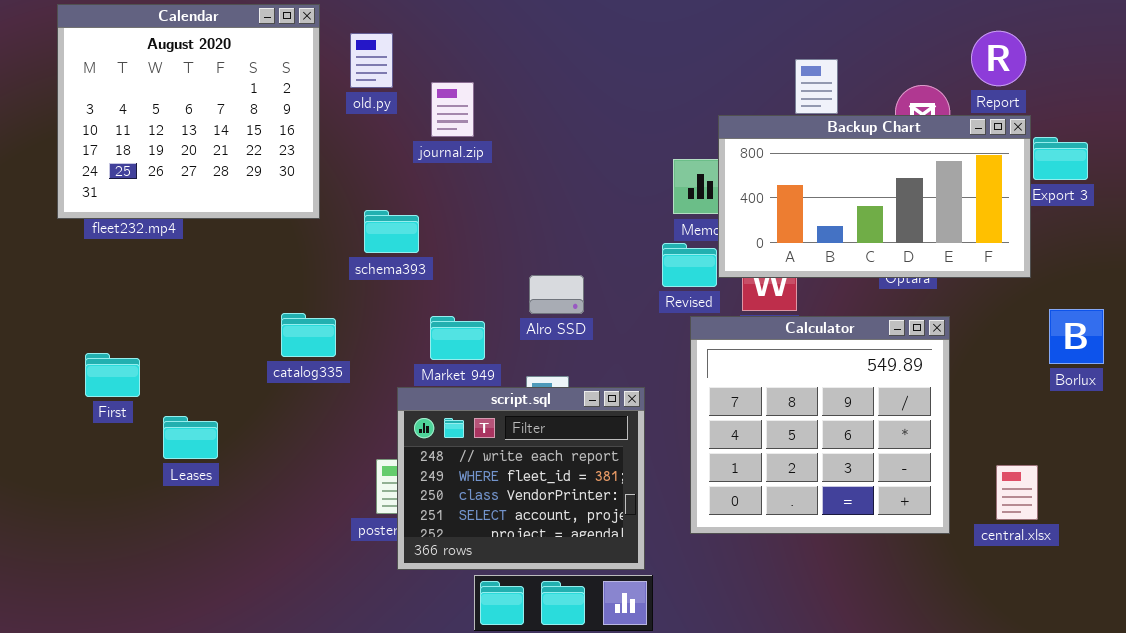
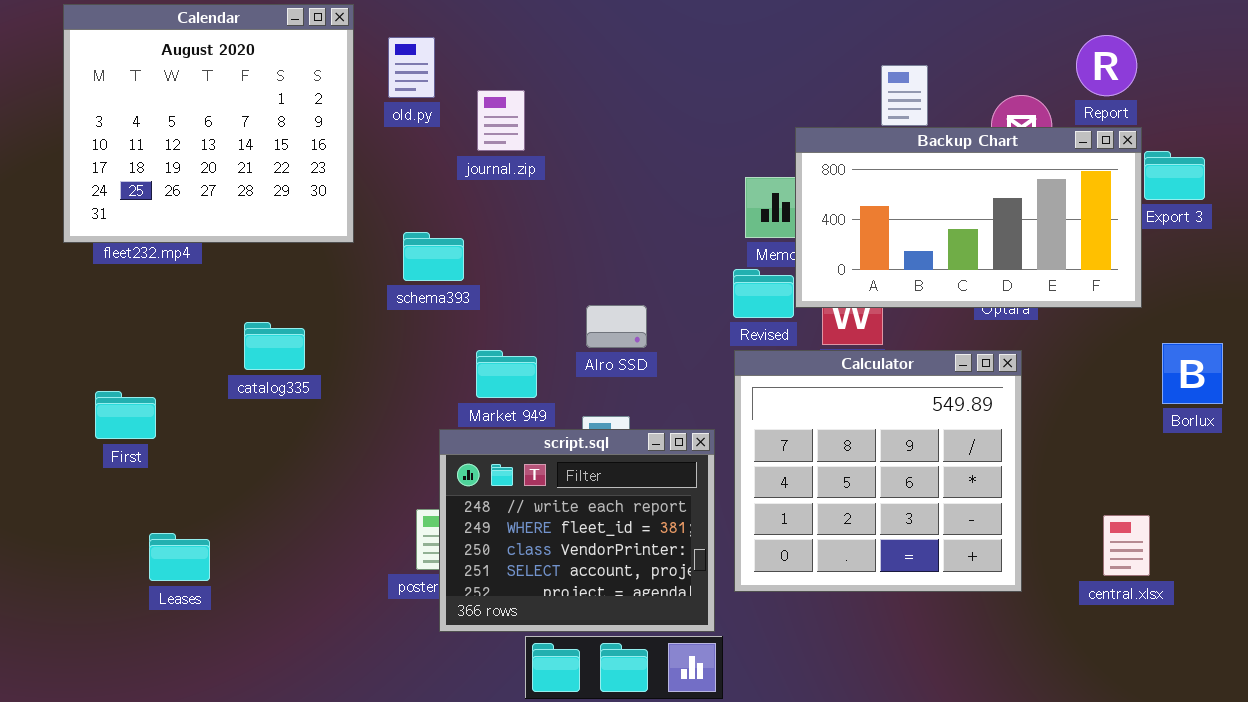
catalog335: [281,313,336,357] -> [244,322,305,370], moved
Calculator: [690,316,950,534] -> [734,350,1022,592], moved
Leases: [163,416,218,459] -> [149,533,210,581], moved

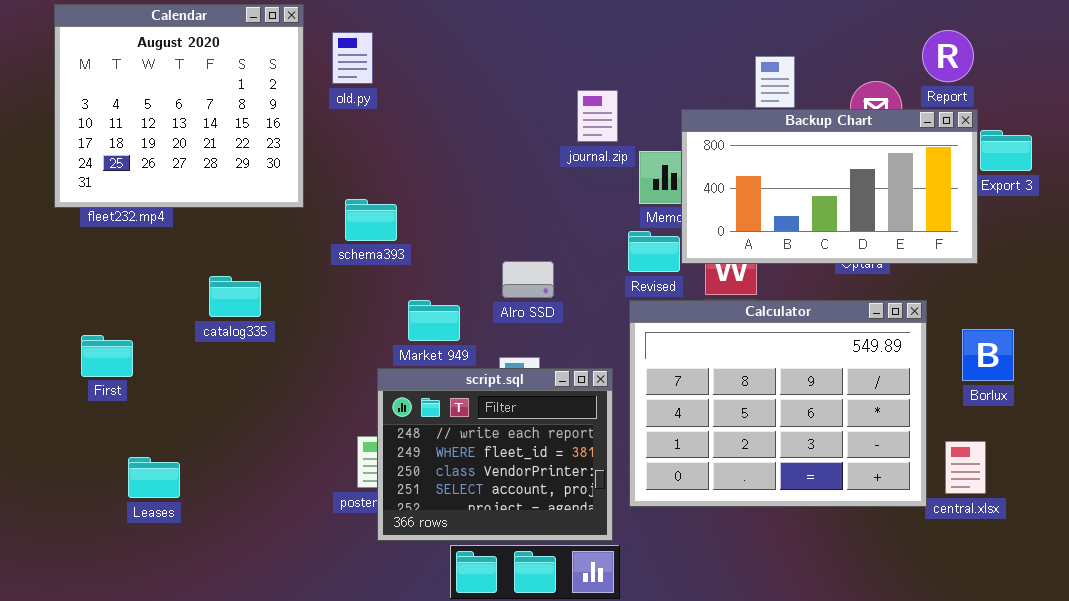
journal.zip: [477,90,525,151] -> [577,90,618,142], moved
Borlux: [1162,343,1223,404] -> [962,329,1014,381], moved
Calculator: [734,350,1022,592] -> [629,300,927,507], resized

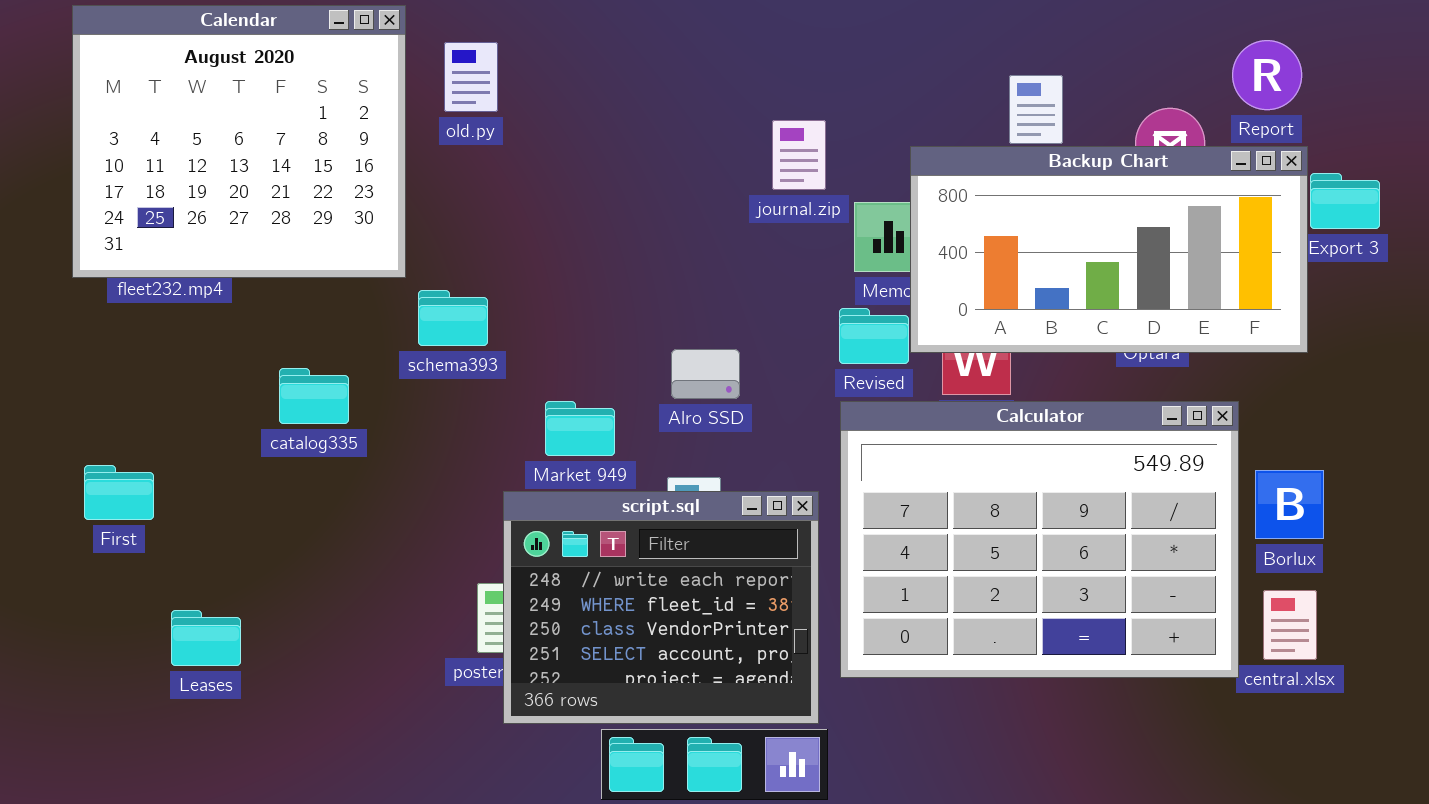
schema393: [345,199,397,241] -> [418,290,488,346], moved
Borlux: [962,329,1014,381] -> [1255,470,1324,539], moved
First: [81,335,133,377] -> [84,465,154,520], moved

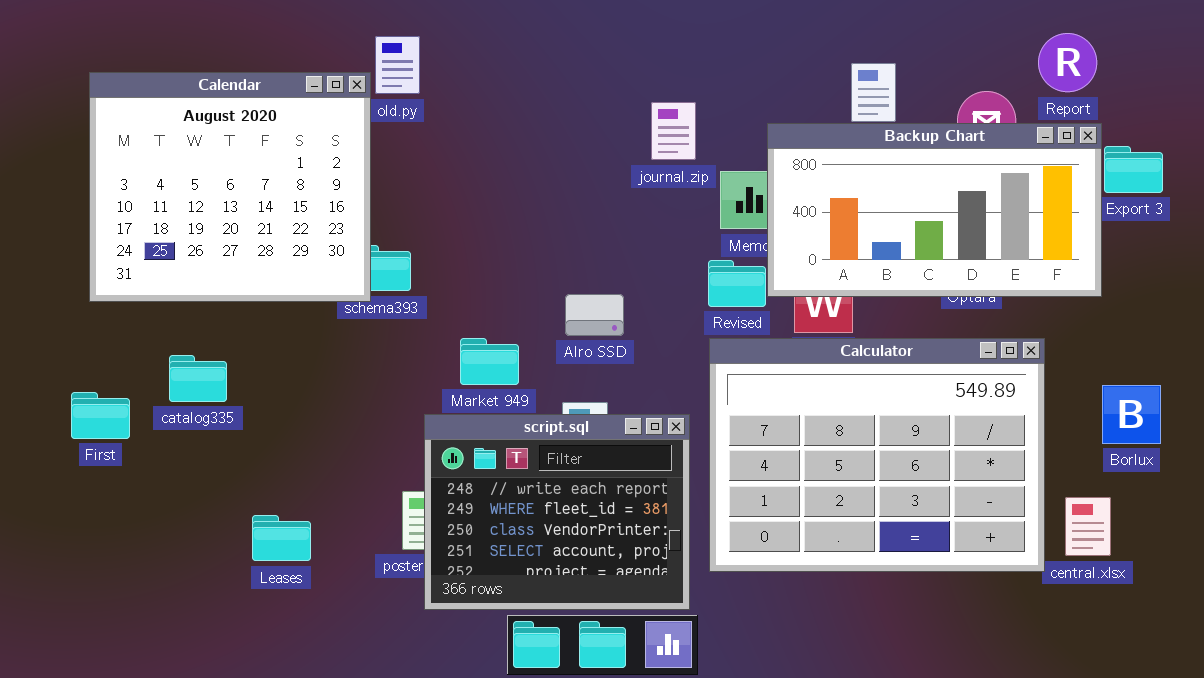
Calendar: [72,5,406,278] -> [89,72,371,302], moved
catalog335: [279,368,349,424] -> [169,355,227,402], moved
Borlux: [1255,470,1324,539] -> [1102,385,1161,444], moved
Leases: [171,610,241,666] -> [252,515,311,561], moved

